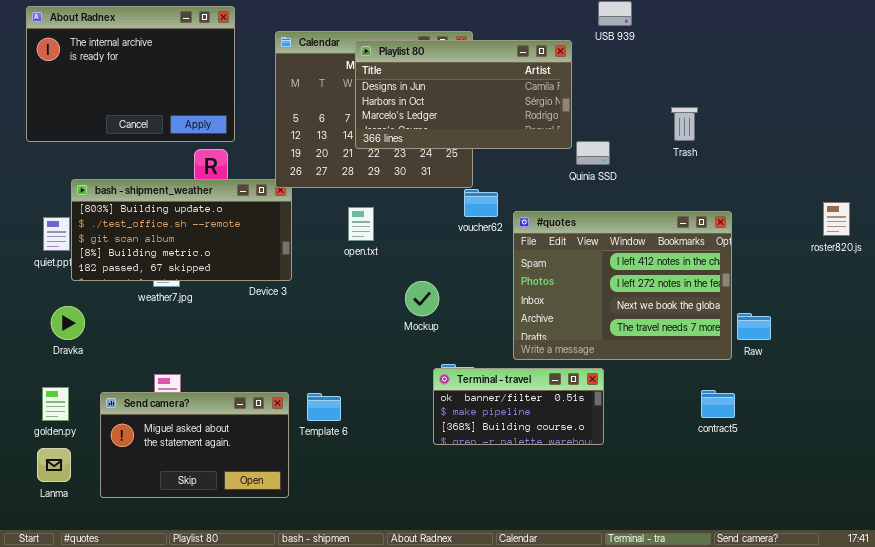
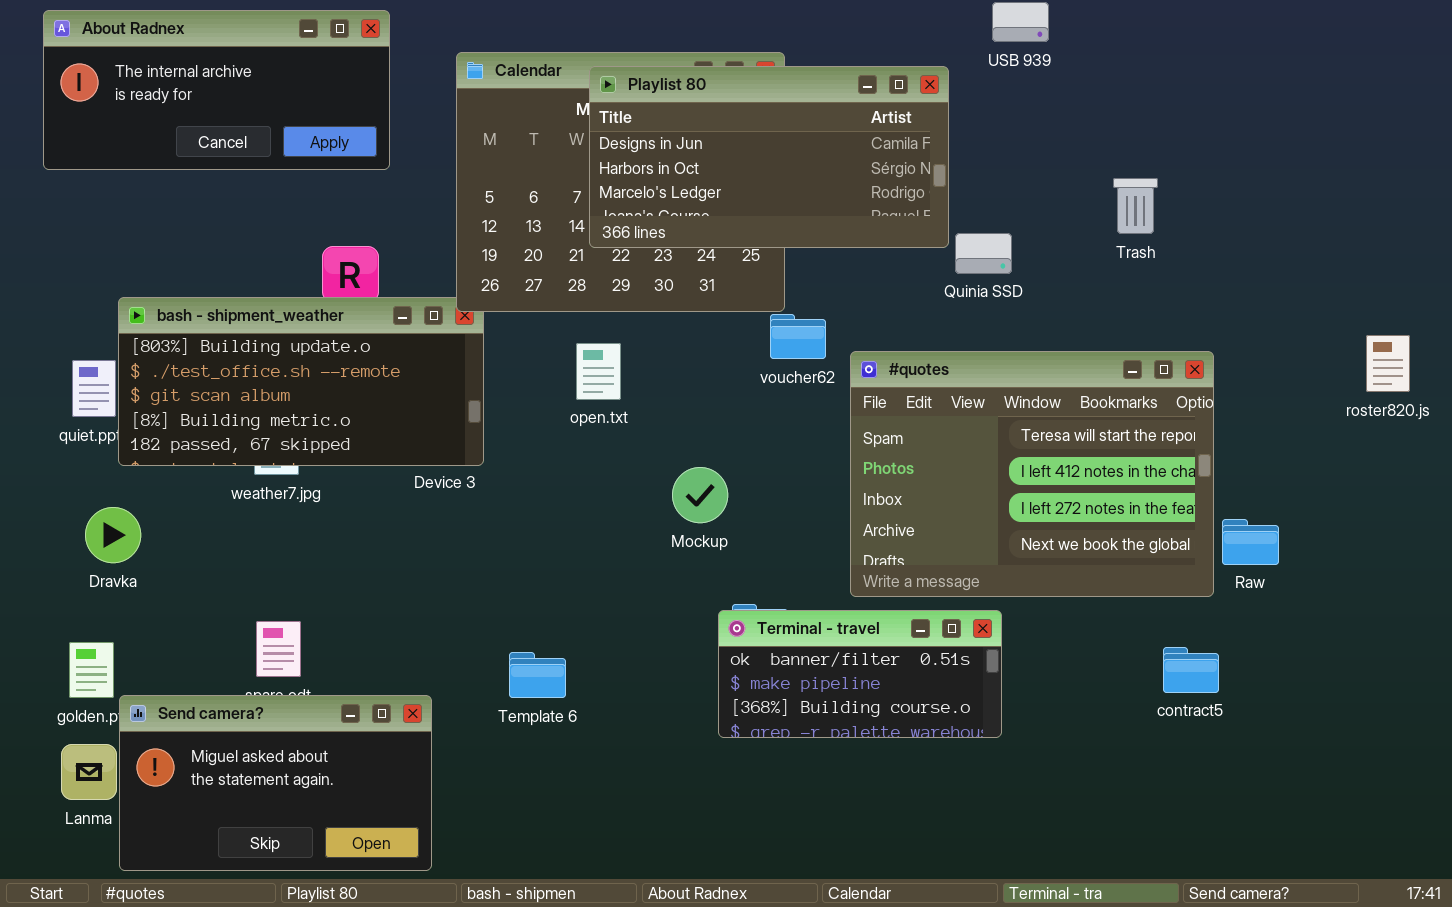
About Radnex: [26,6,235,142] -> [43,10,390,170], resized
#quotes: [513,211,732,360] -> [850,351,1214,597], scrolled up 1 row
Send camera?: [100,392,289,498] -> [119,695,432,871], moved

